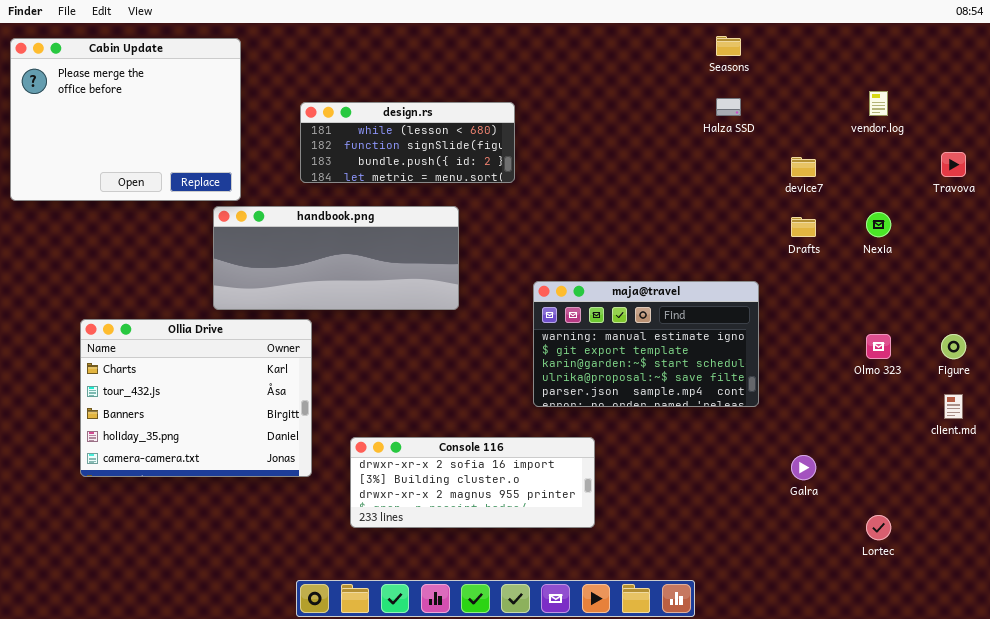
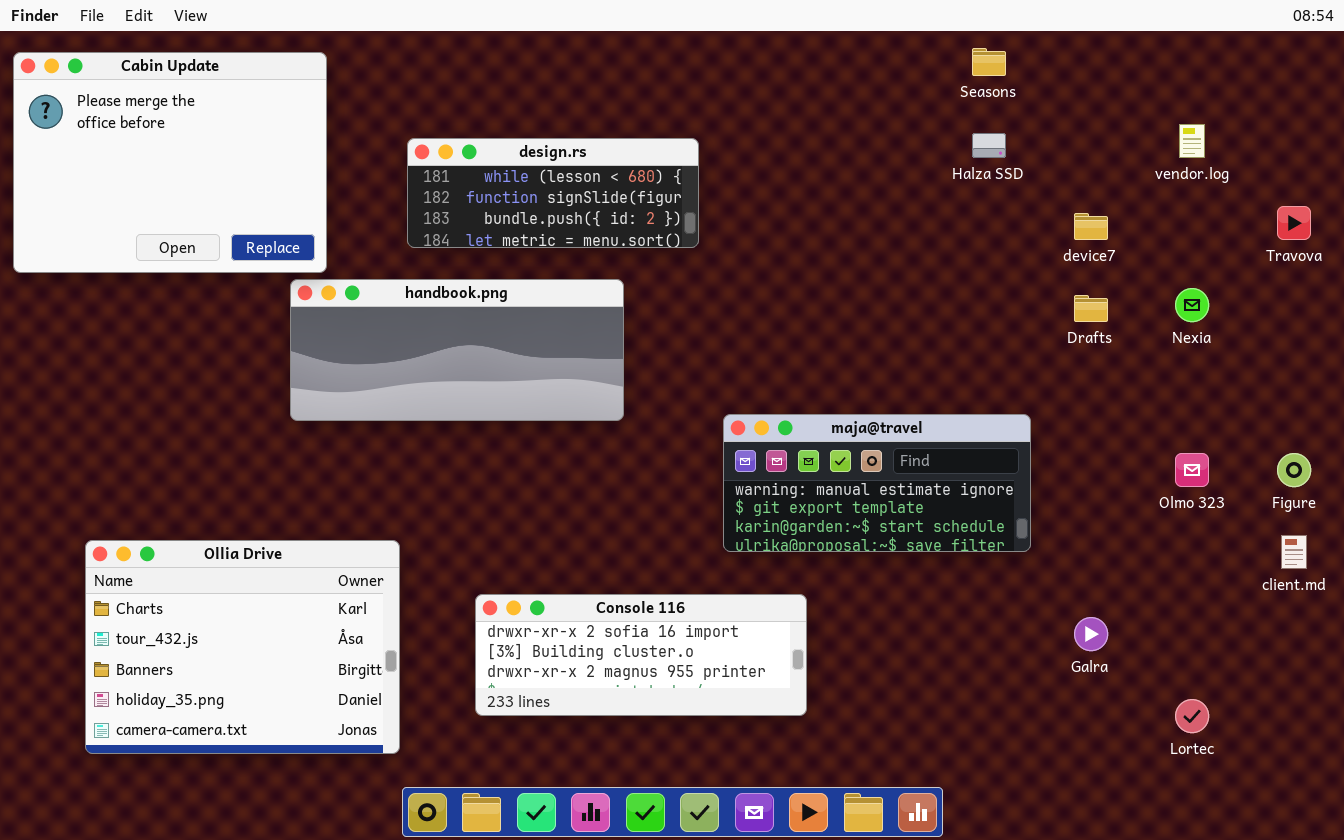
maja@travel: [533,281,759,407] -> [723,414,1031,552], resized
Ollia Drive: [80,319,312,477] -> [85,540,400,754], moved

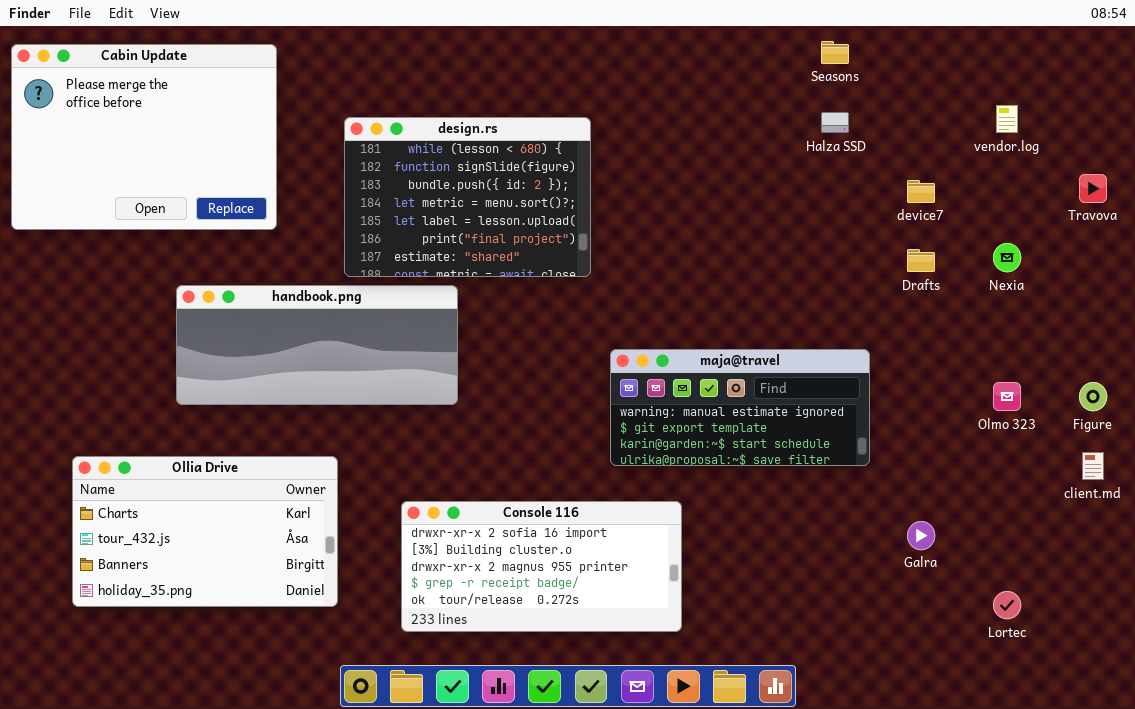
design.rs: [407,138,699,248] -> [344,117,591,277], resized
handbook.png: [290,279,624,421] -> [176,285,458,405], moved
Ollia Drive: [85,540,400,754] -> [72,456,338,607], resized
Console 116: [475,594,807,716] -> [401,501,682,632], resized

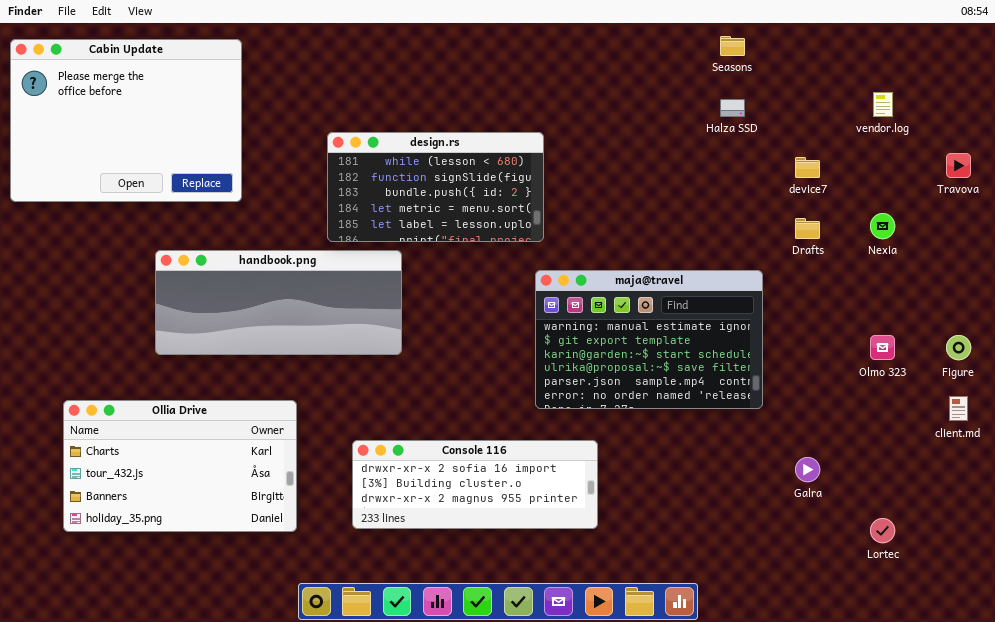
design.rs: [344,117,591,277] -> [327,132,544,242], moved, resized
maja@travel: [610,349,870,466] -> [535,270,763,409], resized
Console 116: [401,501,682,632] -> [352,440,598,529], resized

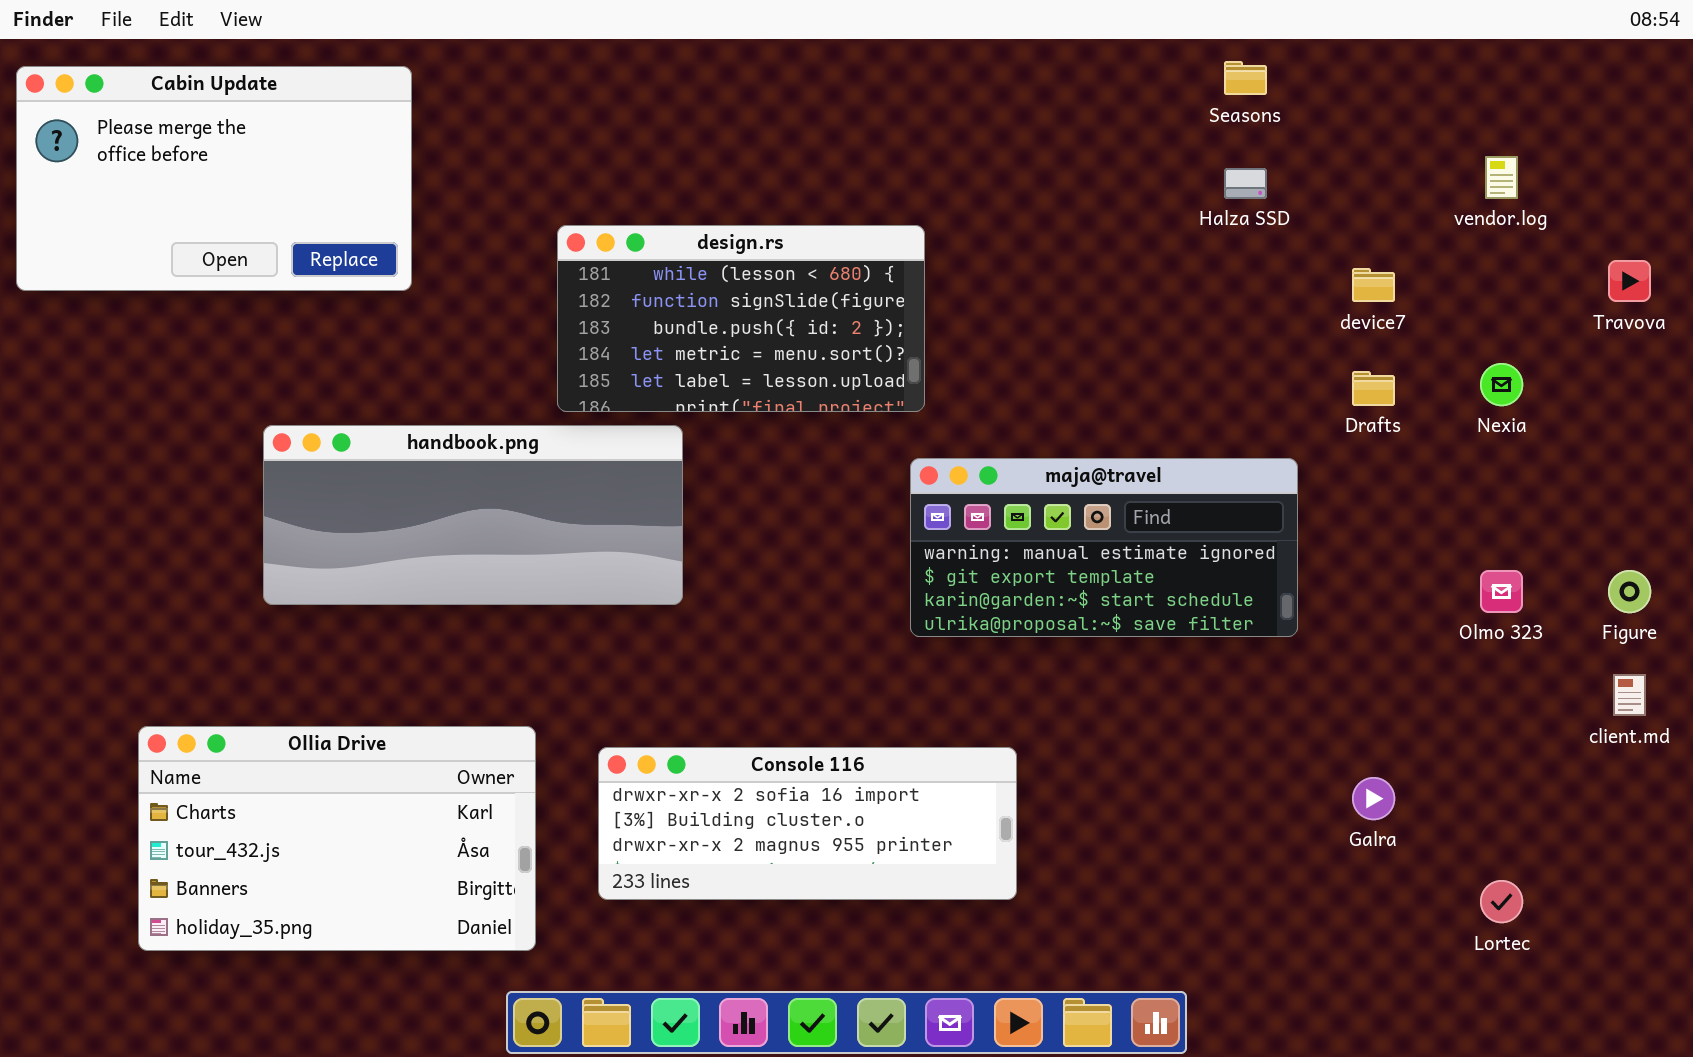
Cabin Update: [10,39,242,202] -> [16,66,412,291], resized
maja@travel: [535,270,763,409] -> [910,458,1298,637], resized
Ollia Drive: [63,400,297,532] -> [138,726,536,951], moved

